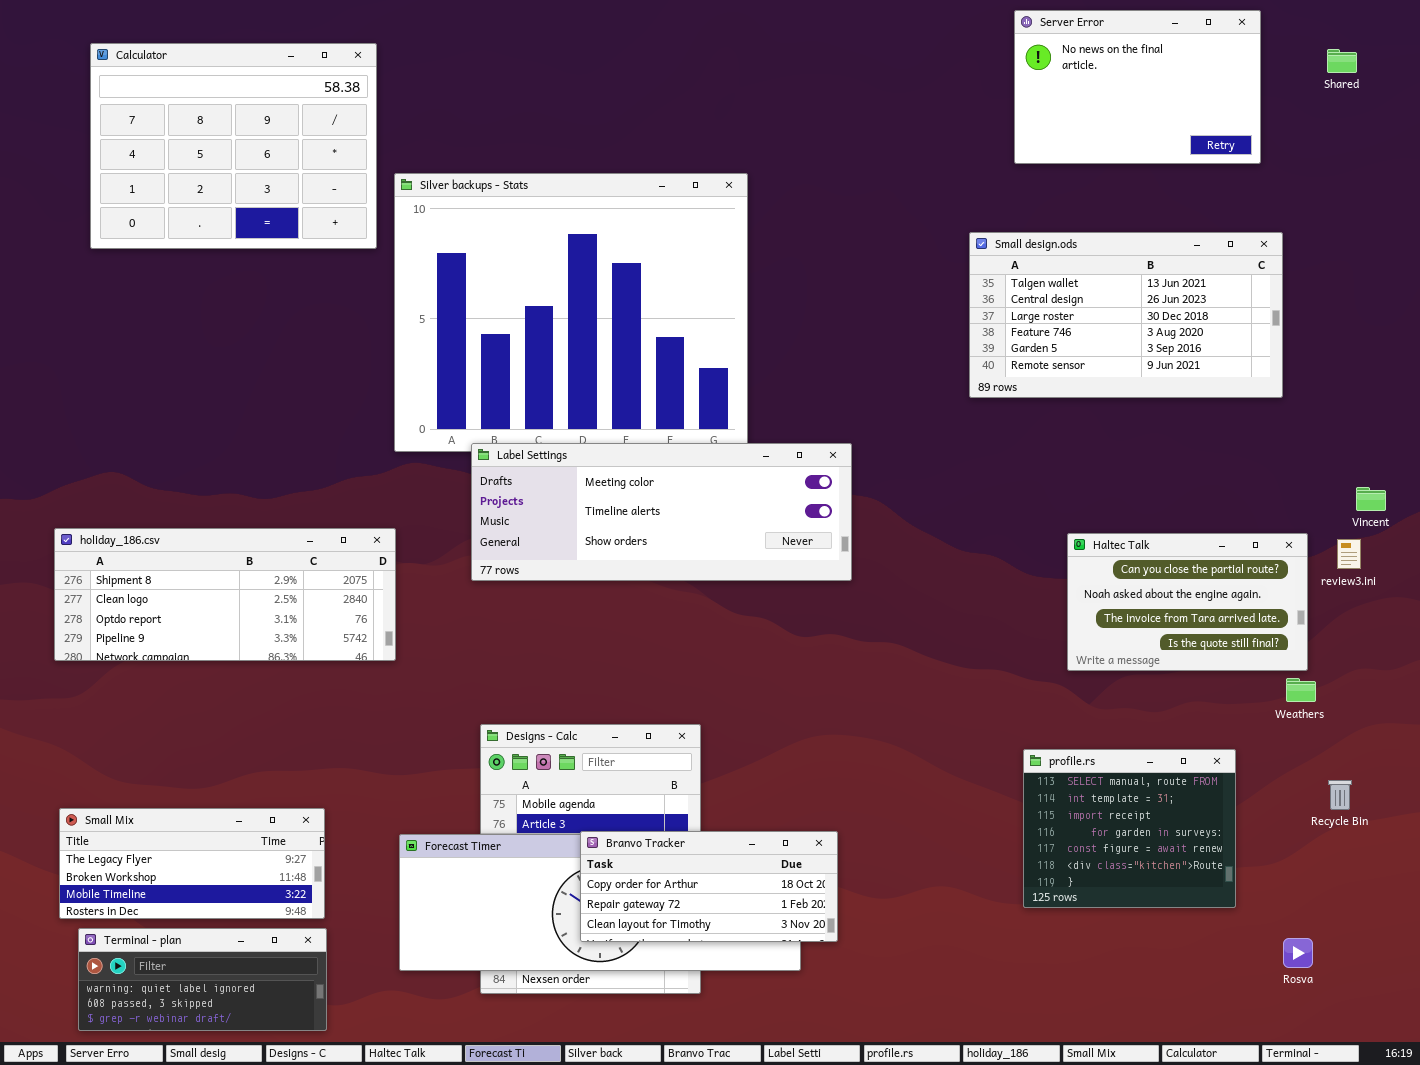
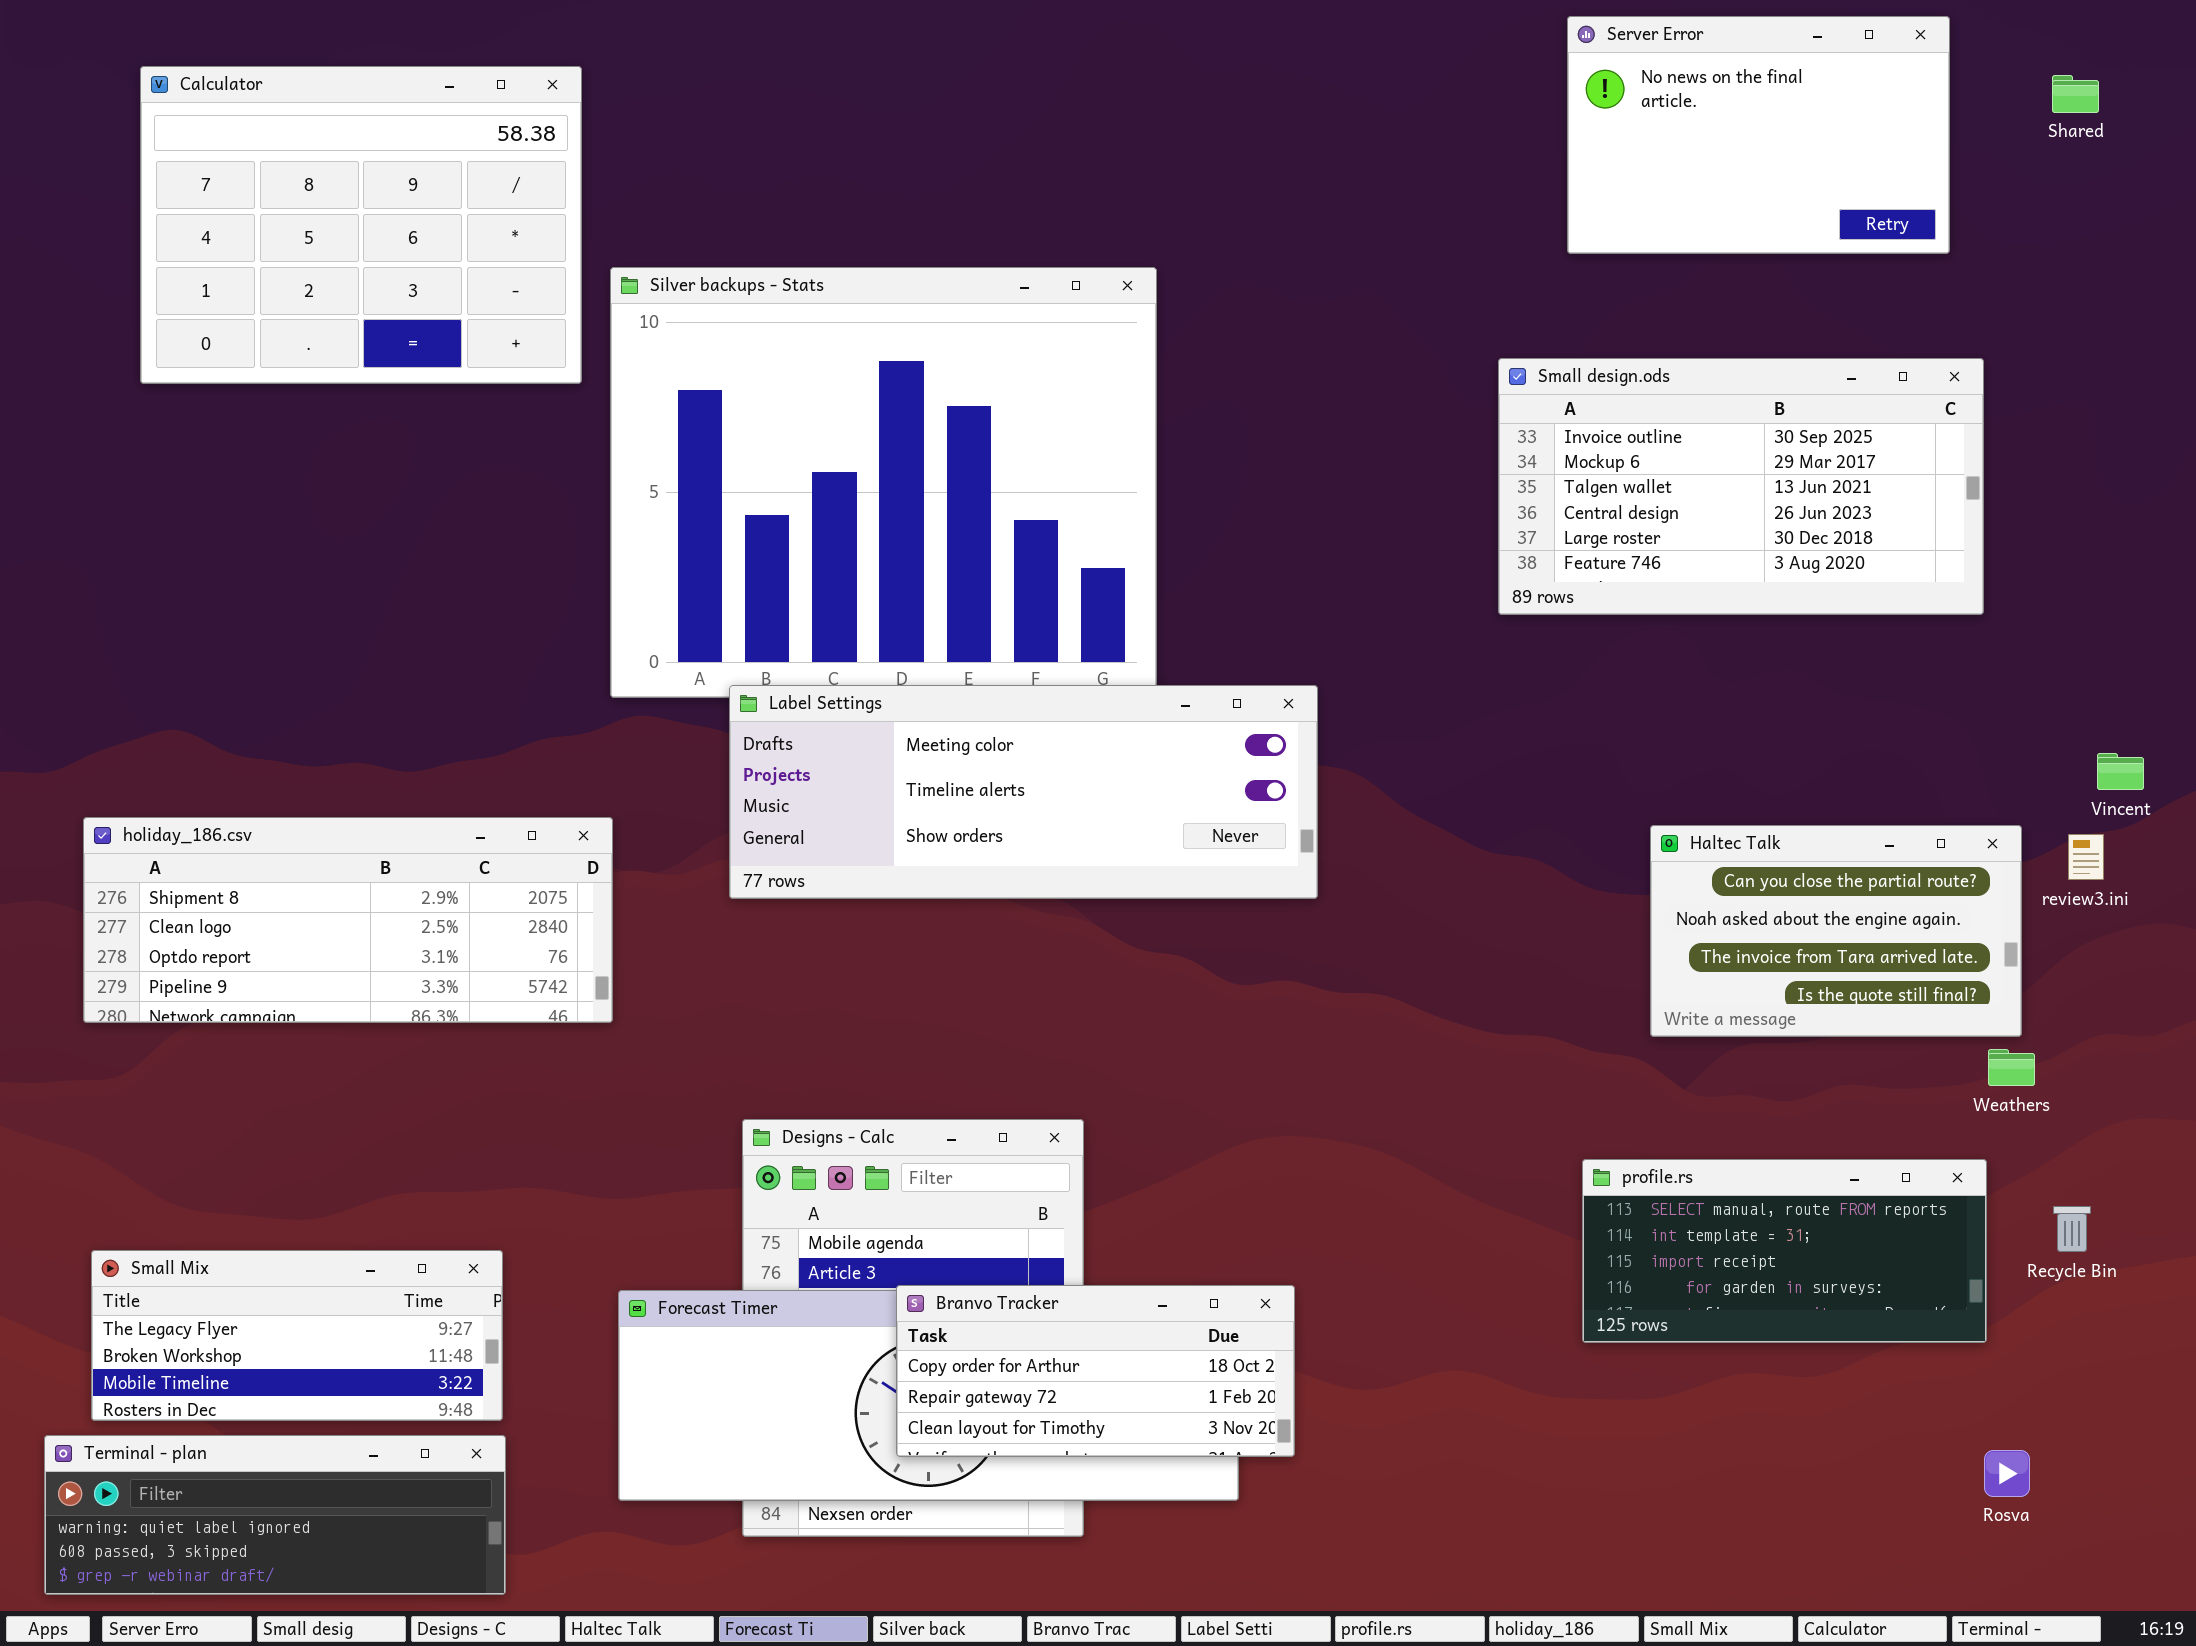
Small design.ods: [969,232,1283,398] -> [1498,358,1984,615], scrolled up 2 rows
profile.rs: [1023,749,1236,908] -> [1582,1159,1987,1343], resized
Terminal - plan: [78,928,327,1031] -> [44,1435,506,1595], resized

